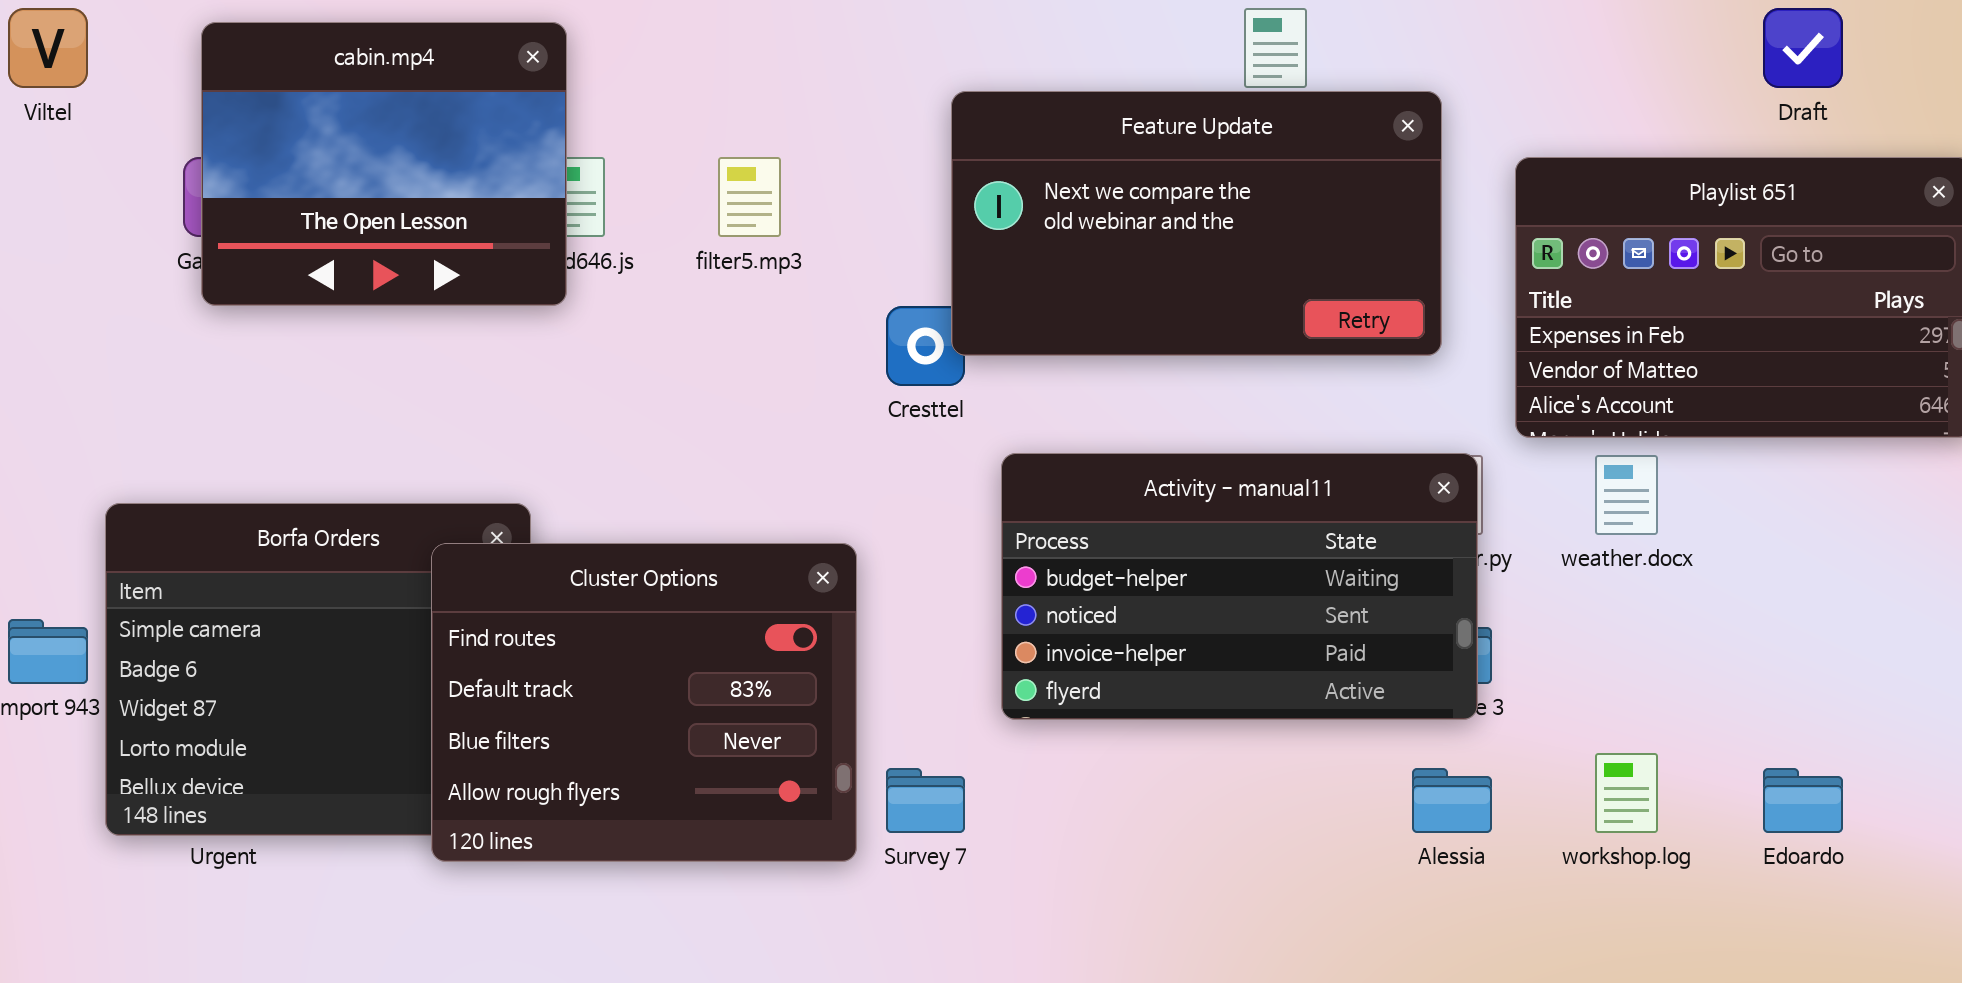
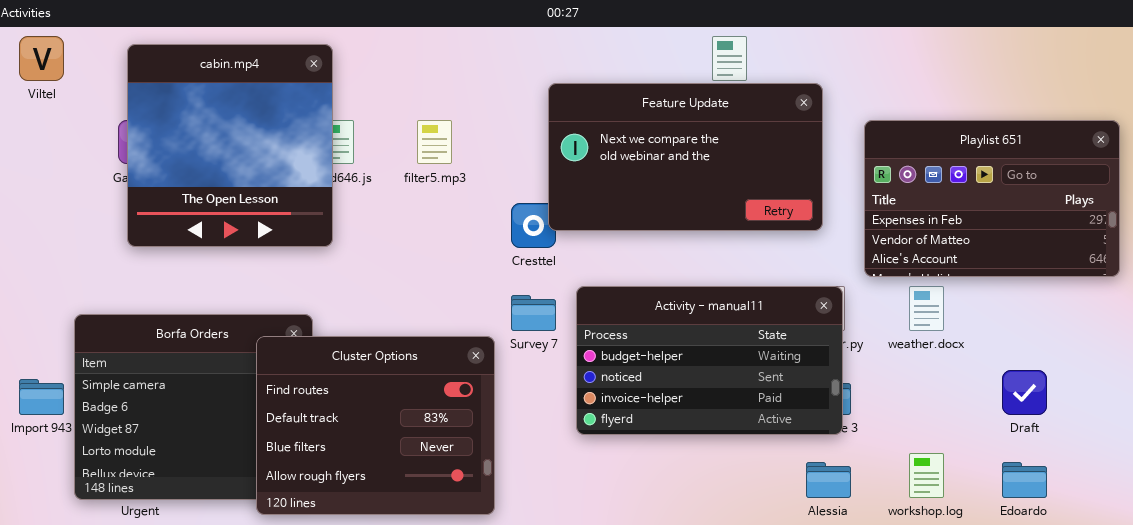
Draft: [1763,8,1843,88] -> [1002,370,1047,415], moved
cabin.mp4: [201,22,567,306] -> [127,44,333,247], resized
Survey 7: [886,768,965,833] -> [511,295,556,331], moved

